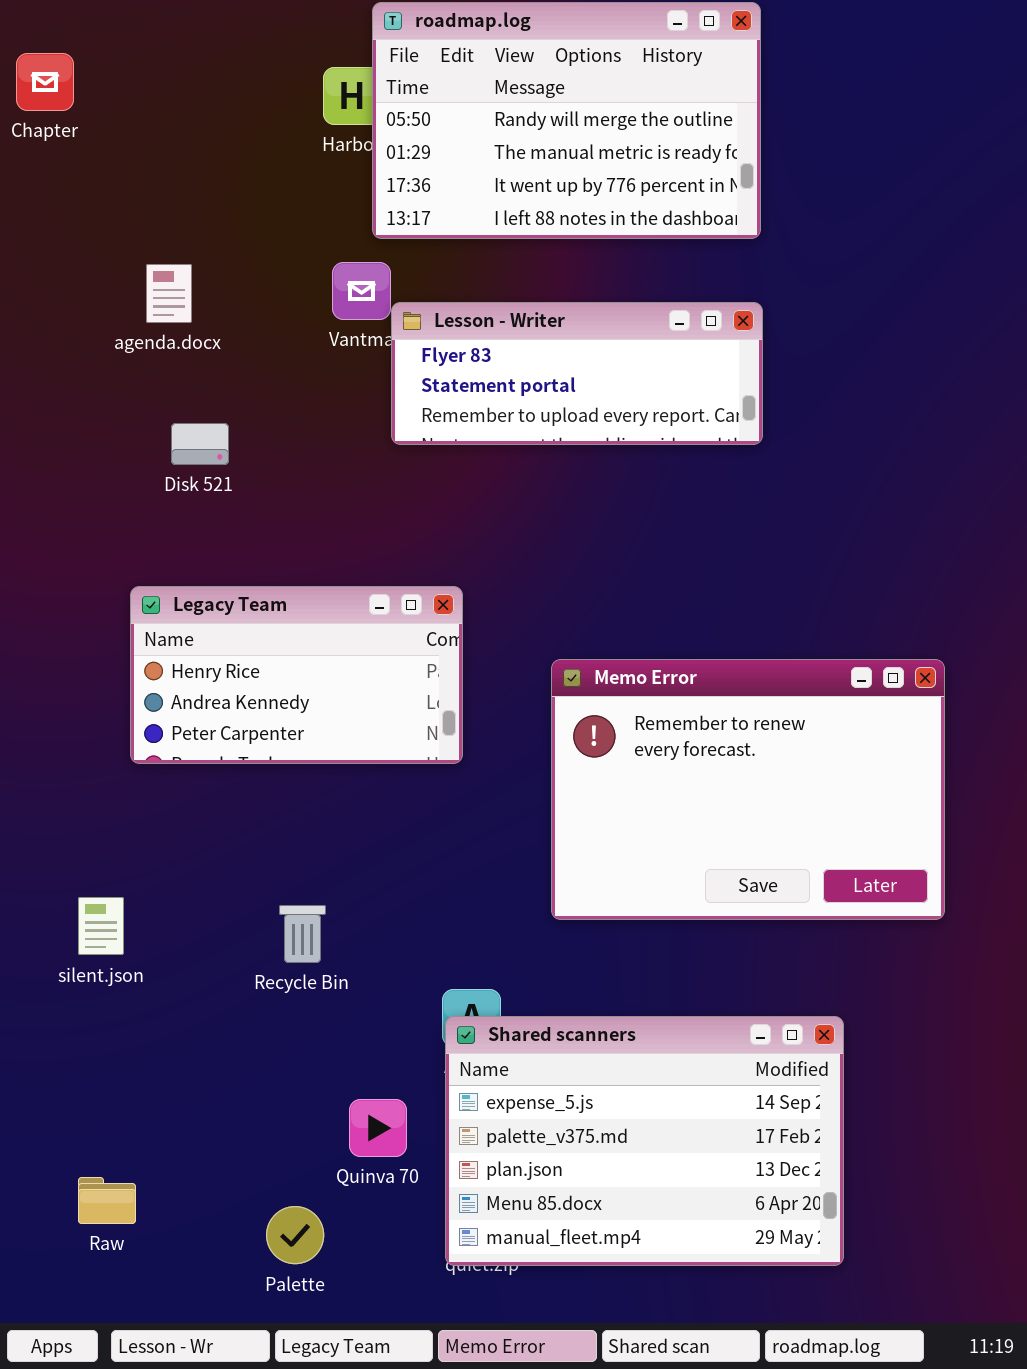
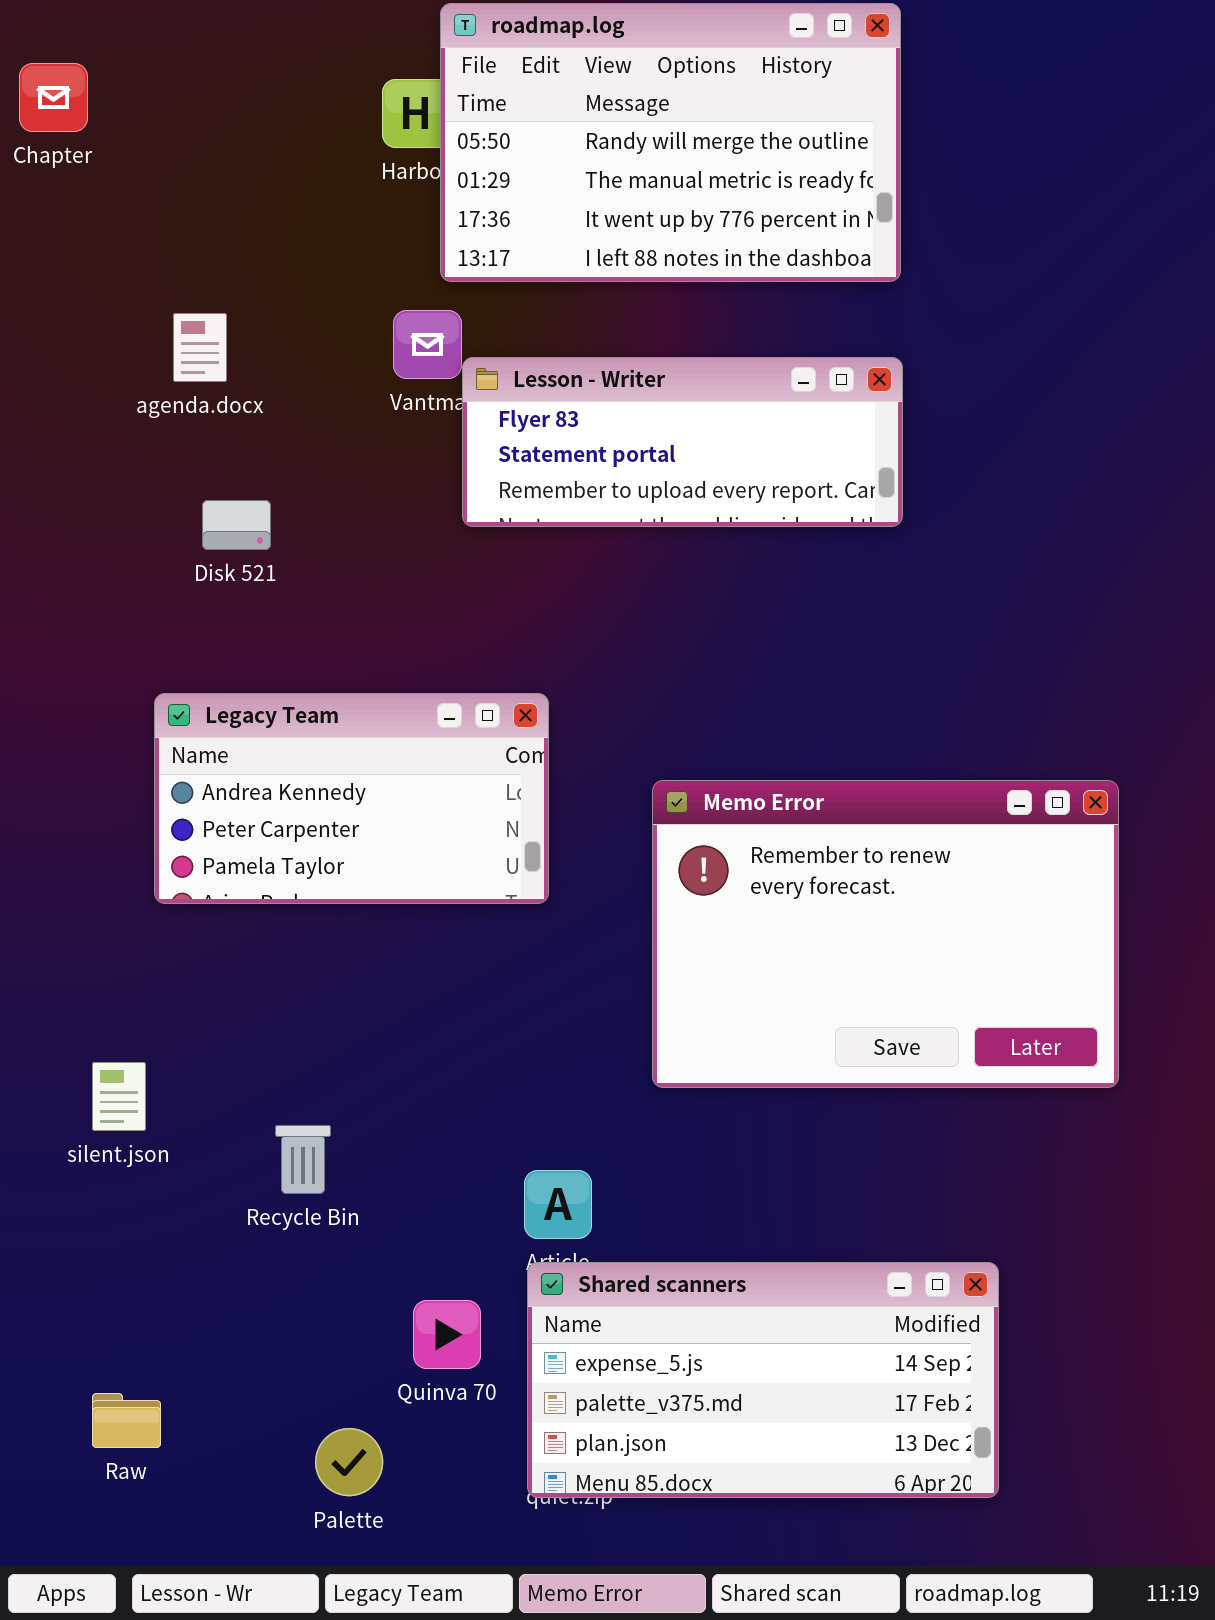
Legacy Team: [130,586,463,764] -> [154,693,549,904], scrolled down 1 row
Recycle Bin: [279,905,326,963] -> [275,1125,331,1194], moved
Shared scanners: [445,1016,844,1266] -> [527,1262,999,1498], resized

